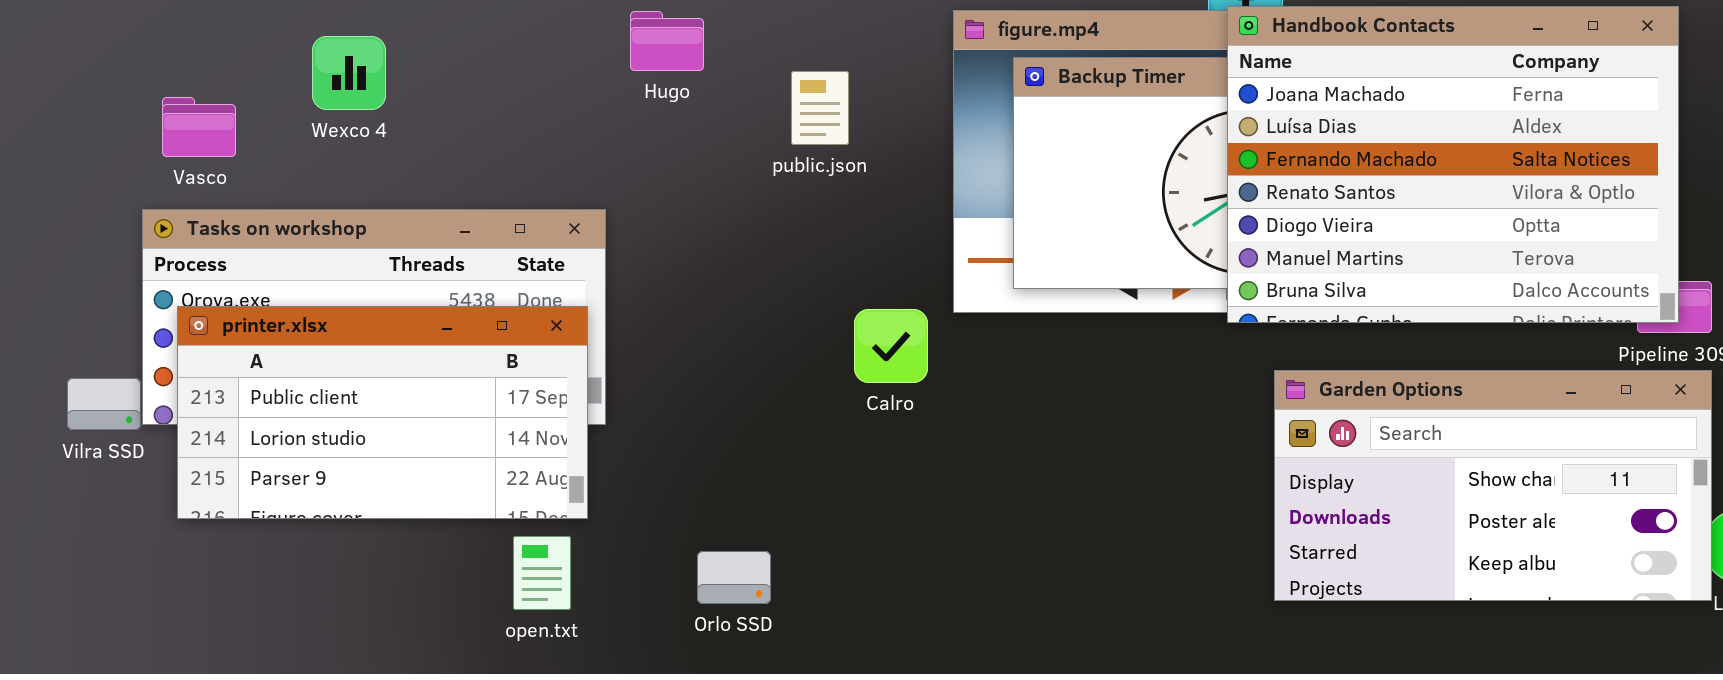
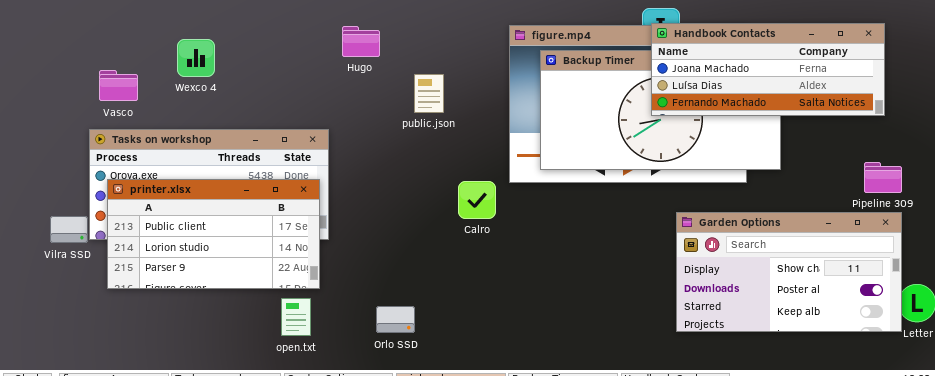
Handbook Contacts: [1227,6,1679,323] -> [651,23,885,116], resized
public.json: [791,71,849,145] -> [414,74,444,113], moved

